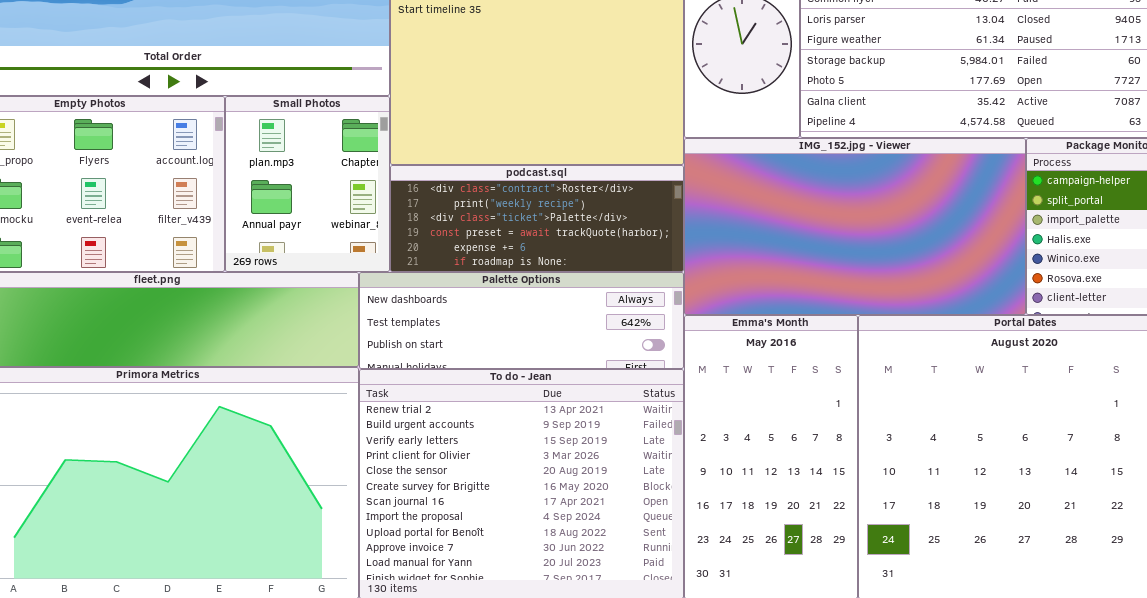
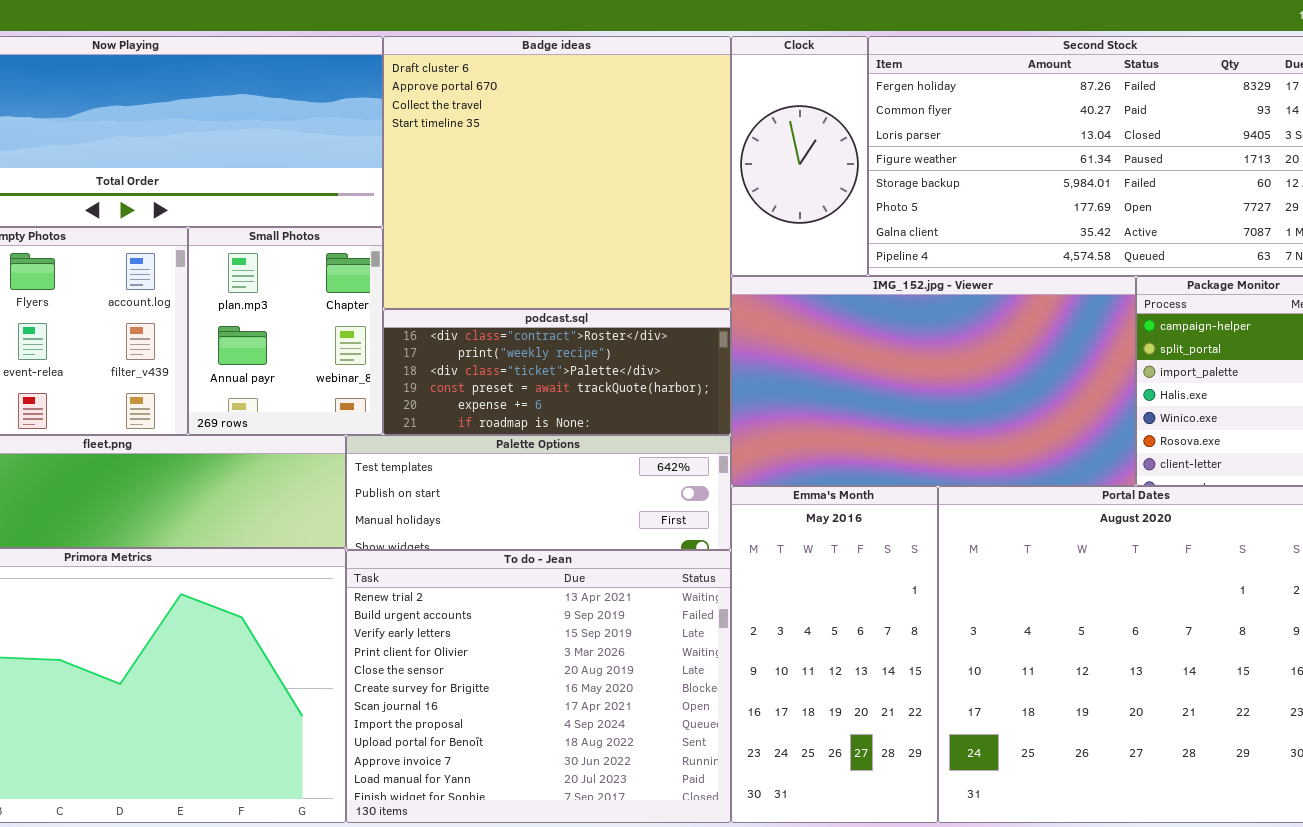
Palette Options: [359,272,684,369] -> [346,435,731,550], scrolled down 1 row

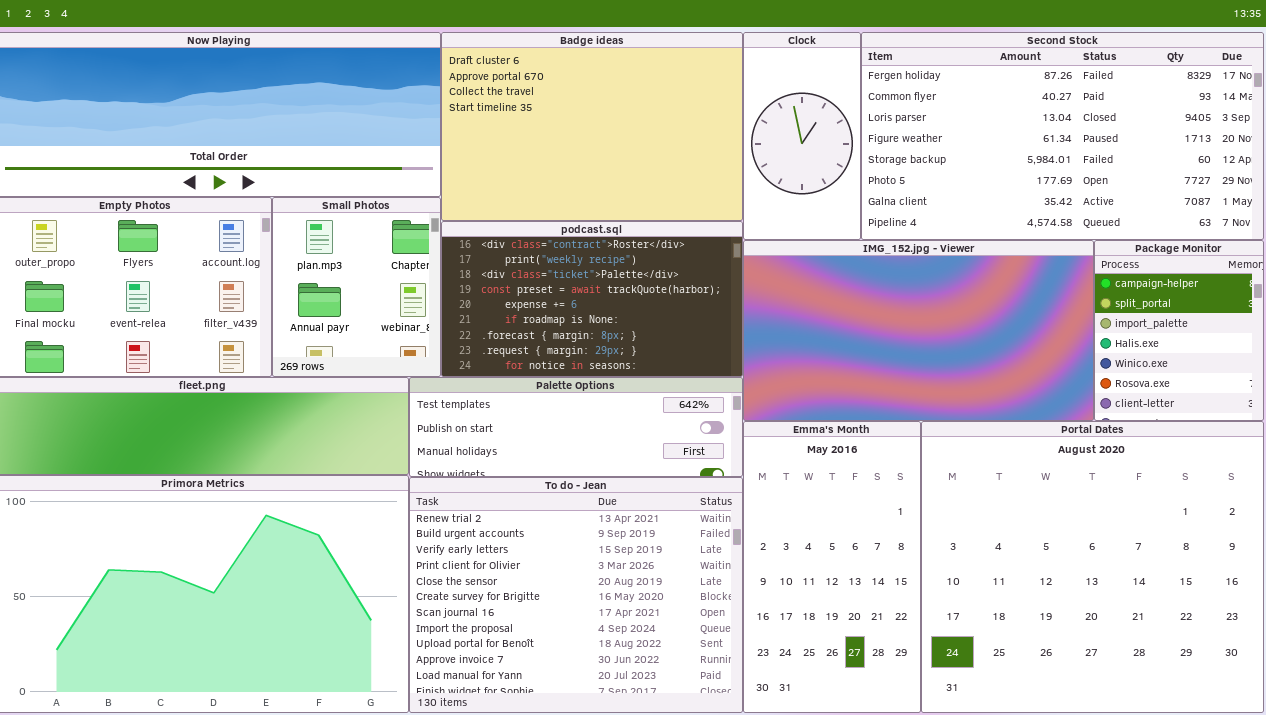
Badge ideas: [383,36,731,309] -> [441,32,743,221], resized
podcast.sql: [383,309,731,435] -> [441,221,743,377], resized

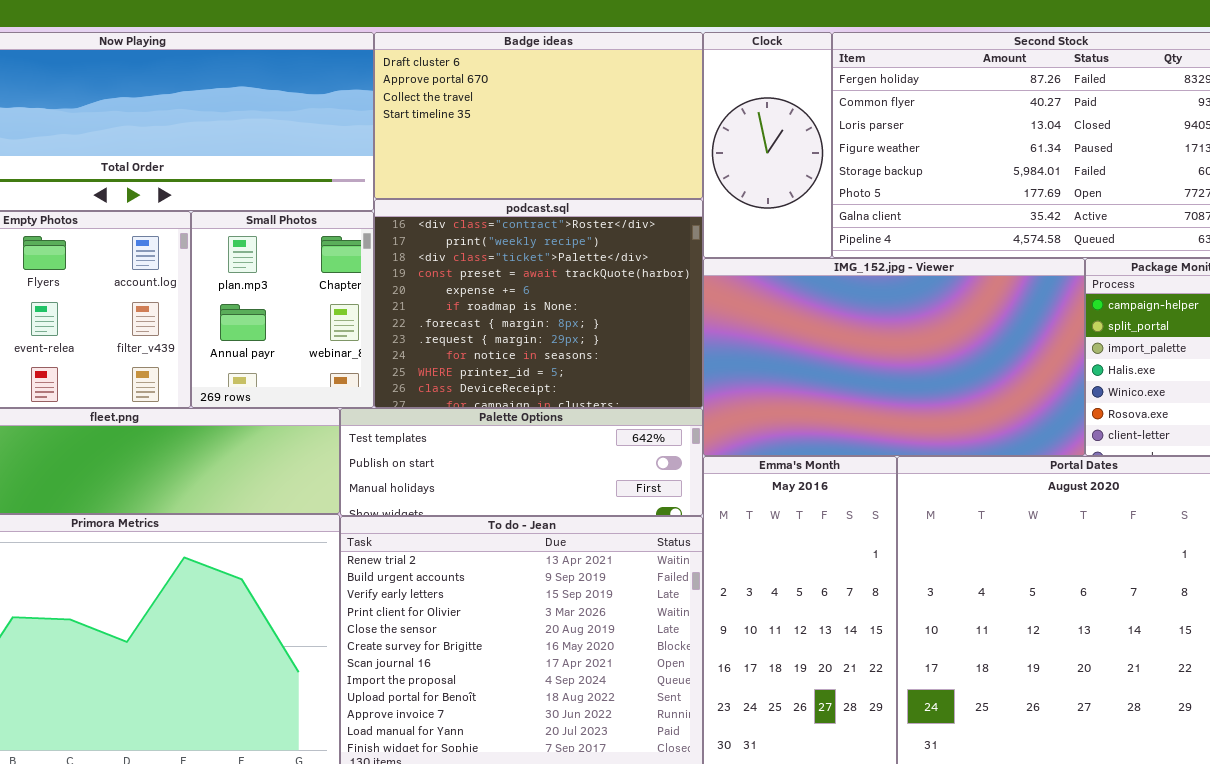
Badge ideas: [441,32,743,221] -> [374,32,703,199], resized
podcast.sql: [441,221,743,377] -> [374,199,703,408], resized

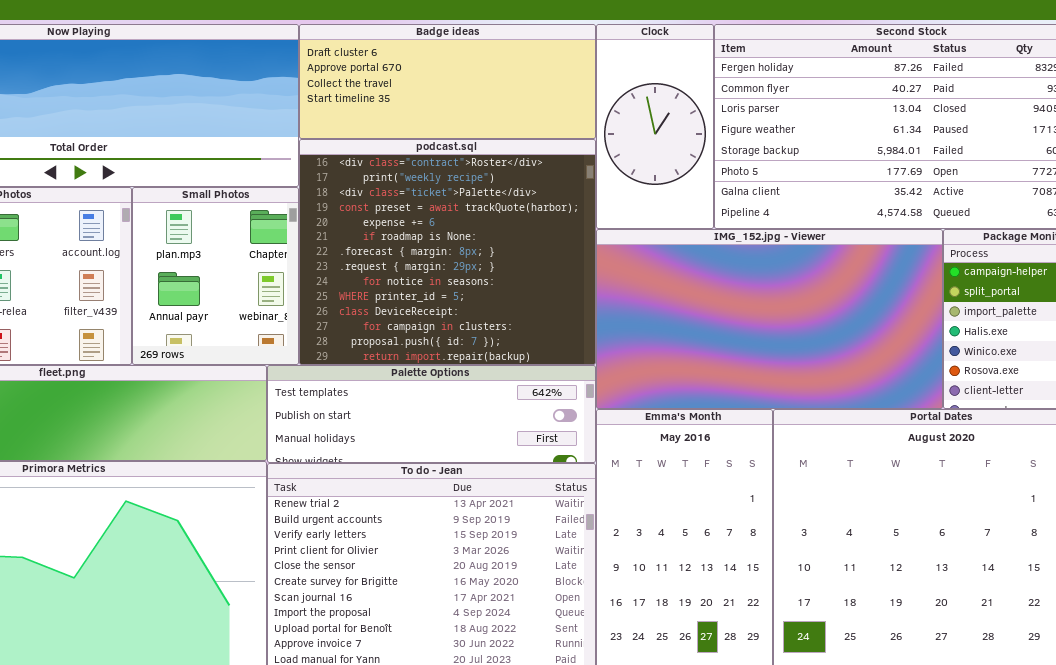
Badge ideas: [374,32,703,199] -> [299,24,596,139], resized
podcast.sql: [374,199,703,408] -> [299,139,596,365], resized

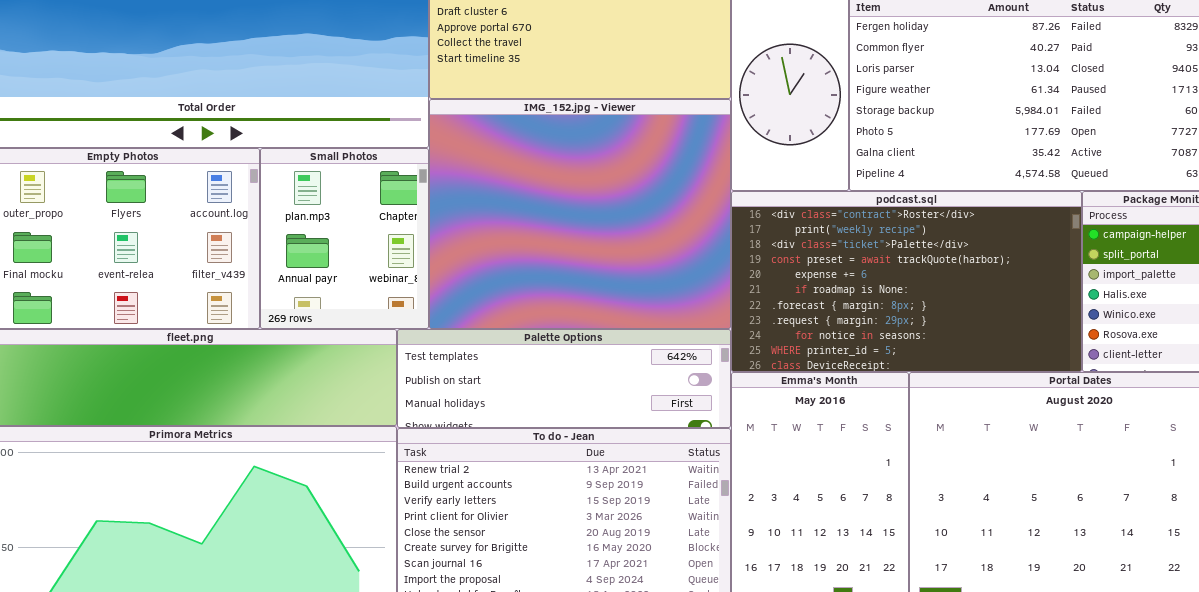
podcast.sql: [299,139,596,365] -> [731,191,1082,372], moved, resized
IMG_152.jpg - Viewer: [596,229,943,409] -> [429,99,731,329], moved, resized

